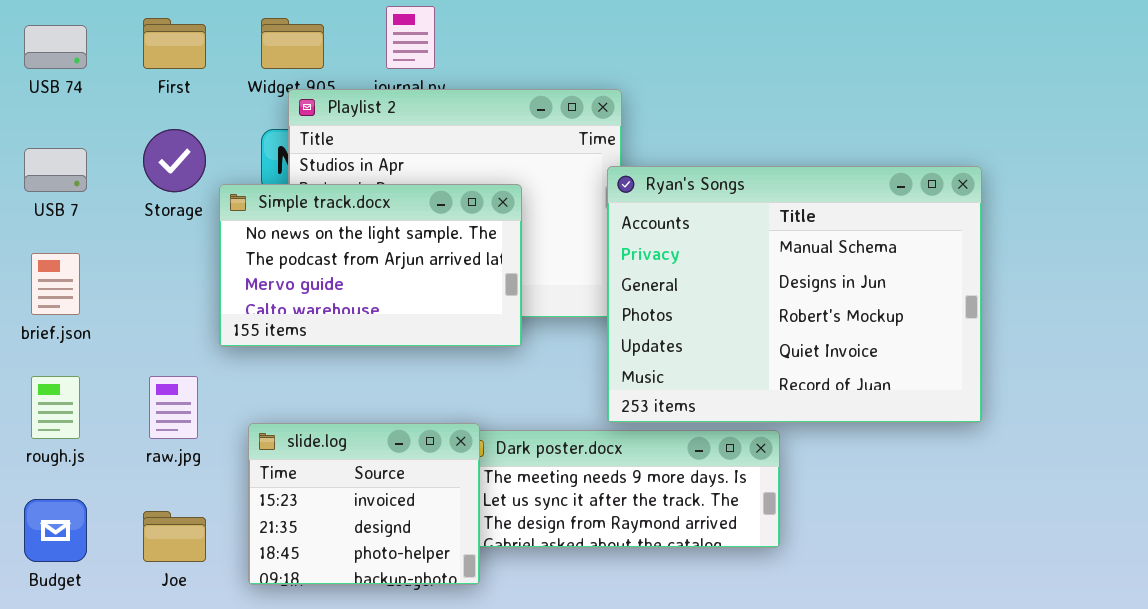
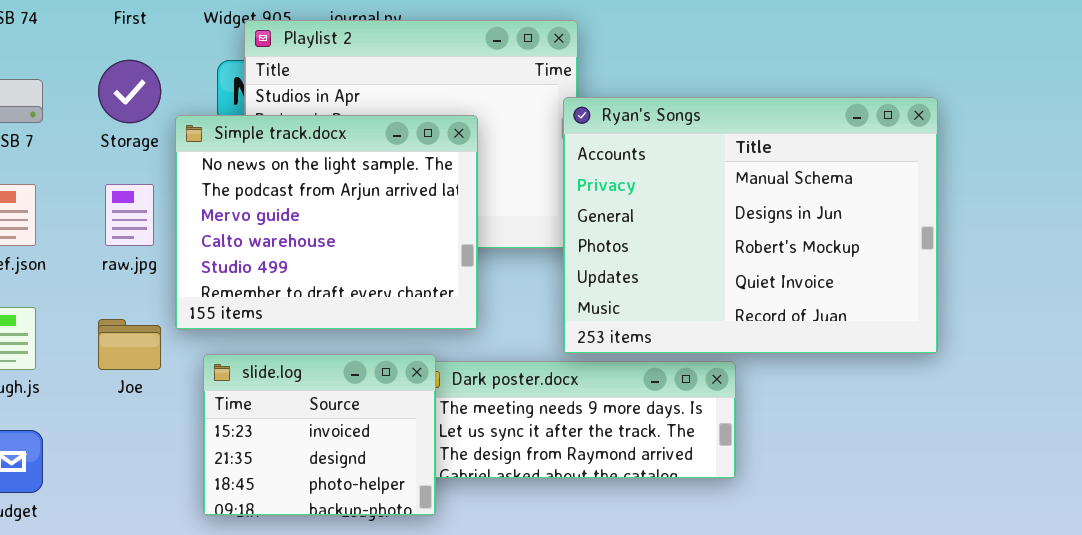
Simple track.docx: [219,184,522,347] -> [175,115,478,330], resized
raw.jpg: [149,376,198,439] -> [105,184,154,246], moved
Joe: [143,511,206,562] -> [98,319,161,370], moved

